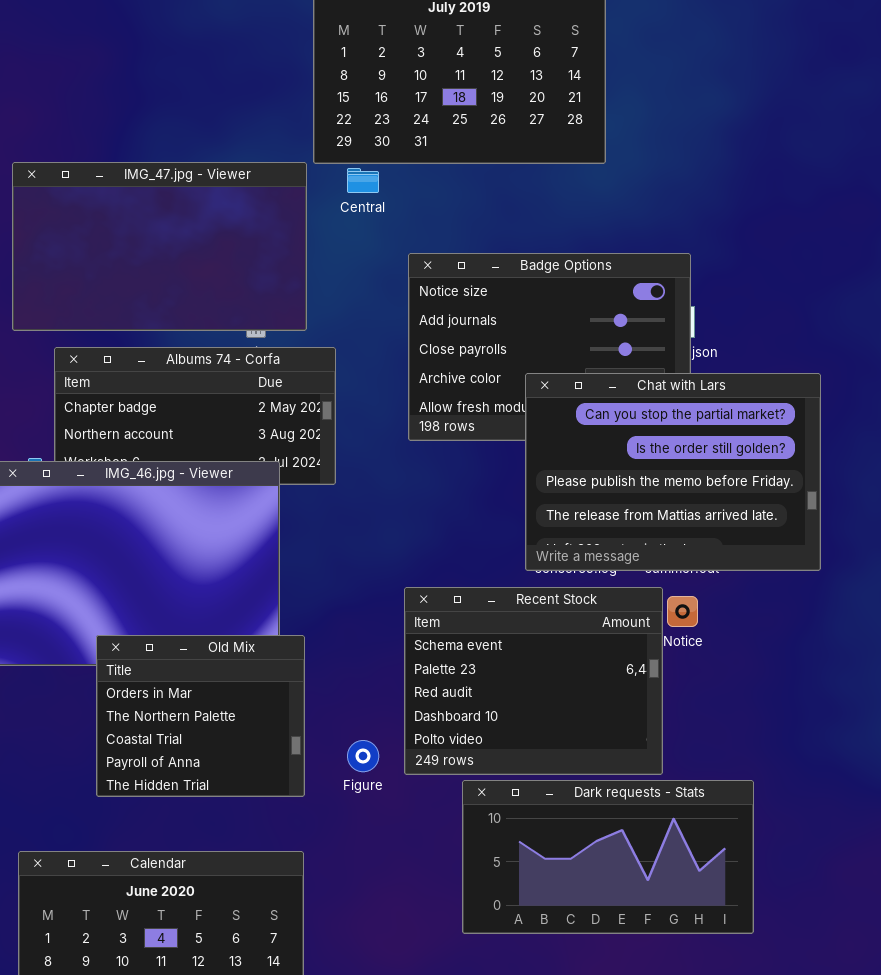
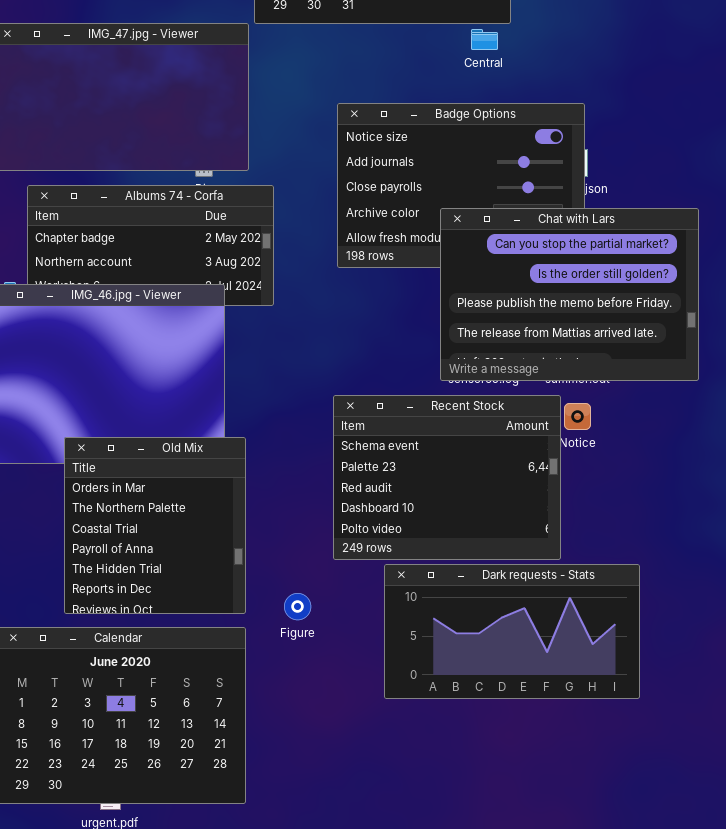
Central: [347,168,379,193] -> [471,29,498,50], moved
Old Mix: [96,635,305,797] -> [64,437,246,614], resized
Figure: [347,740,379,772] -> [284,593,311,620], moved

